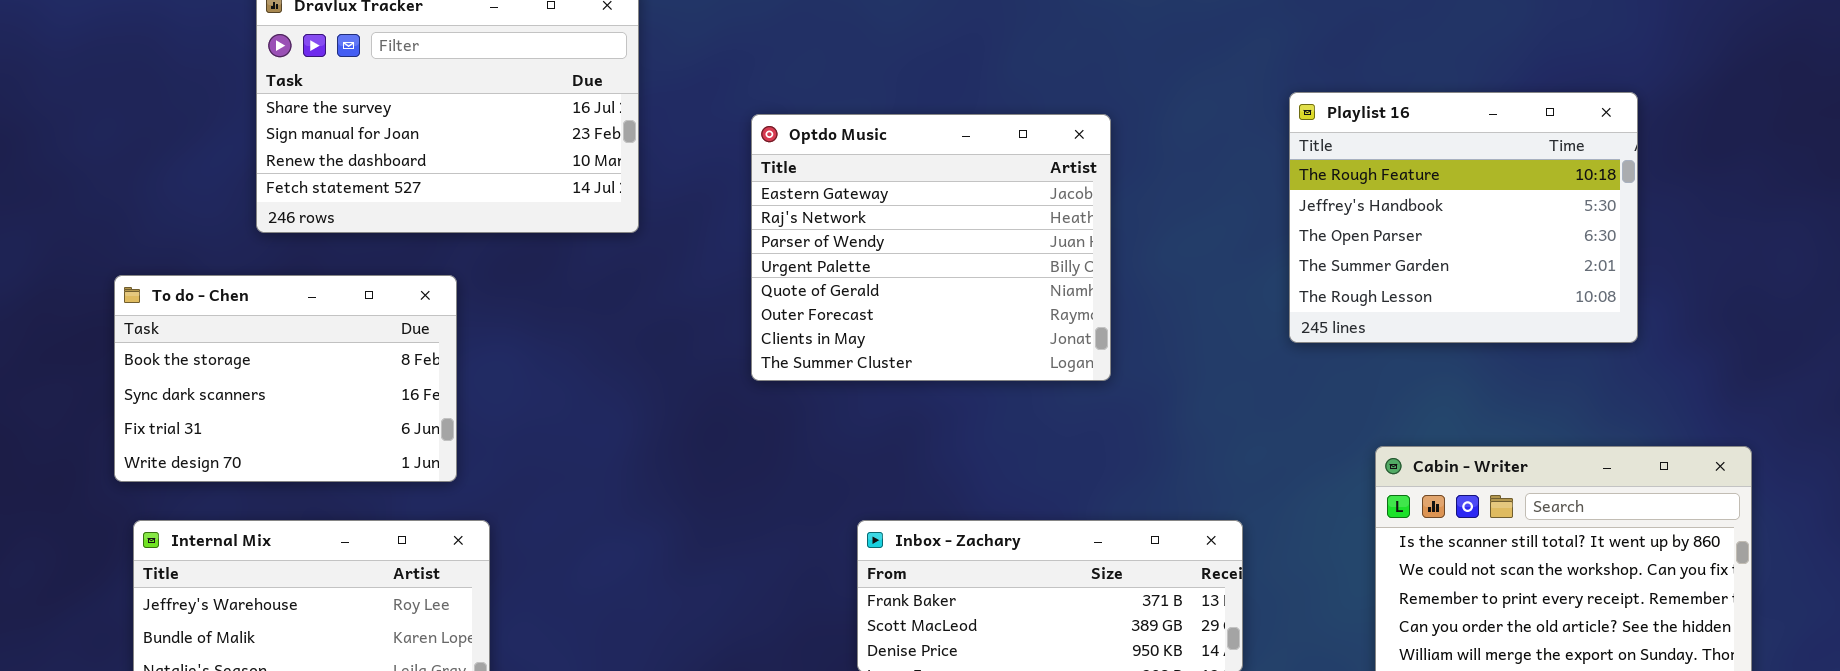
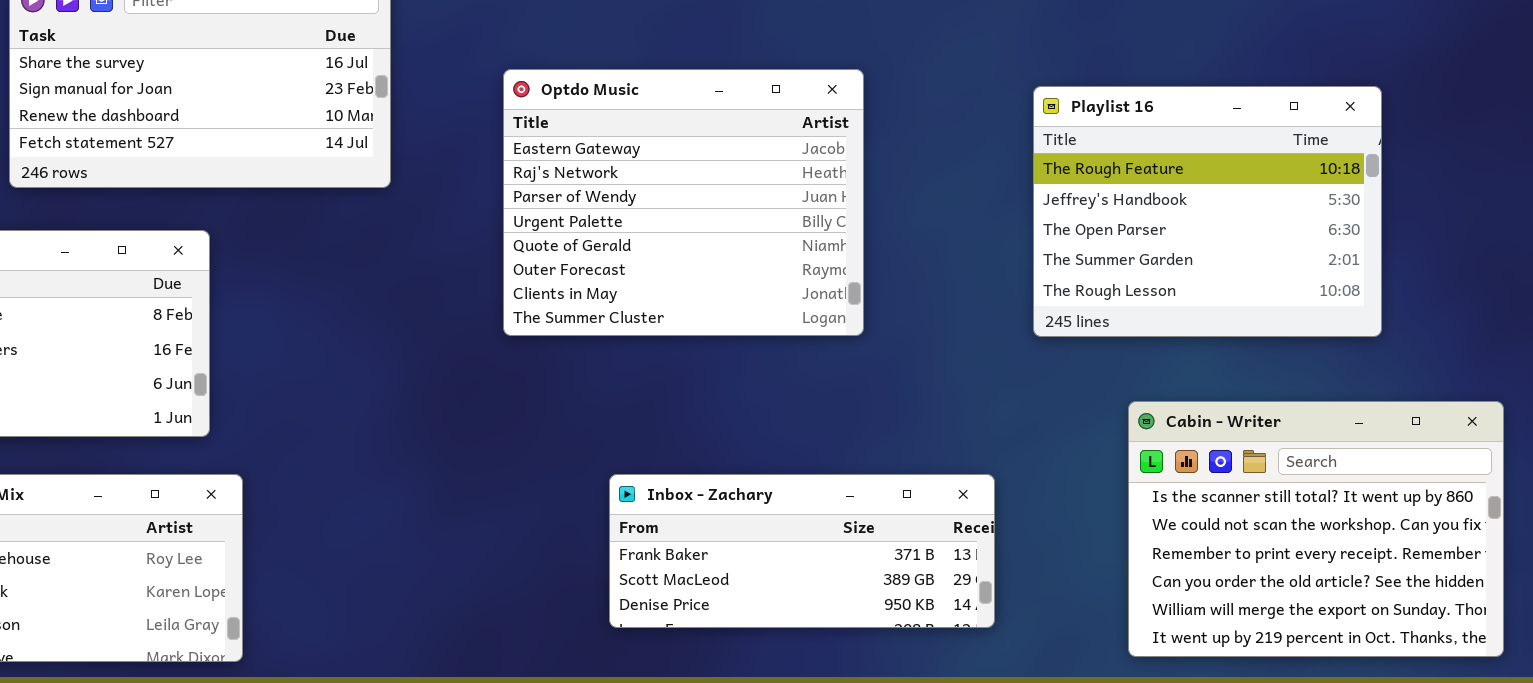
Playlist 16: [1289,92,1638,343] -> [1033,86,1382,337], moved

